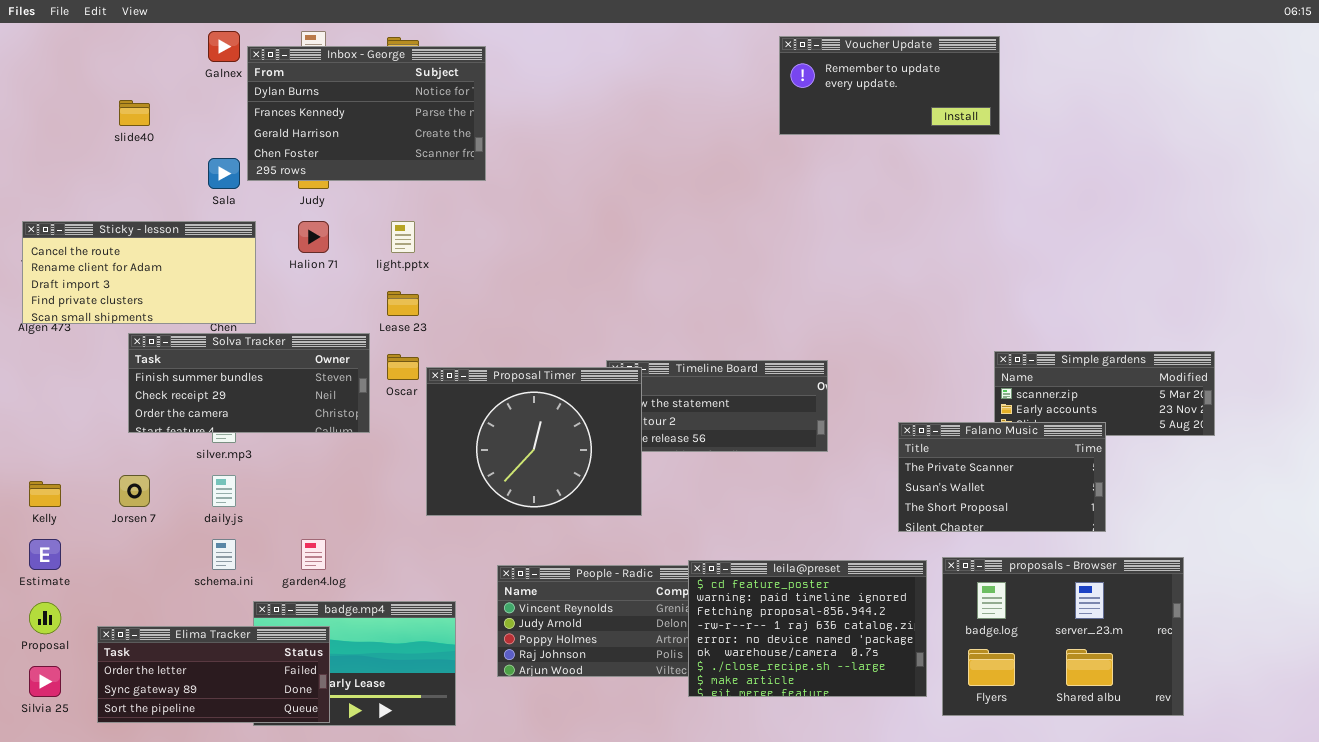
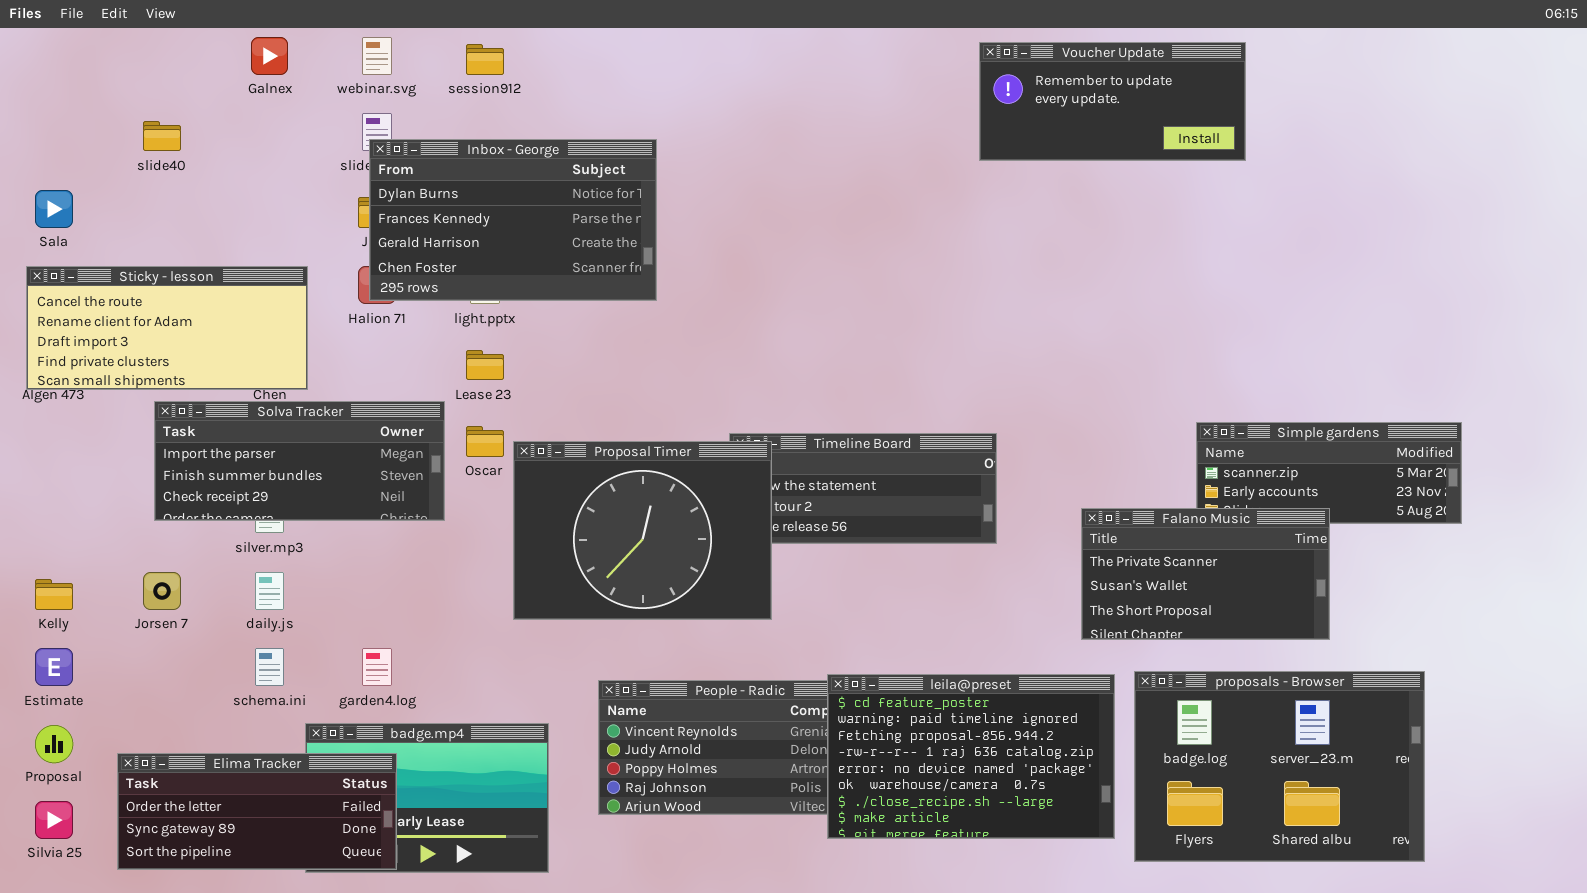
Voucher Update: [779,36,1000,135] -> [979,42,1246,161], moved
Inbox - George: [247,46,486,181] -> [369,139,657,301], moved
Sala: [208,158,240,189] -> [35,190,73,228], moved
Solva Tracker: [128,333,370,433] -> [154,401,445,521], scrolled up 1 row

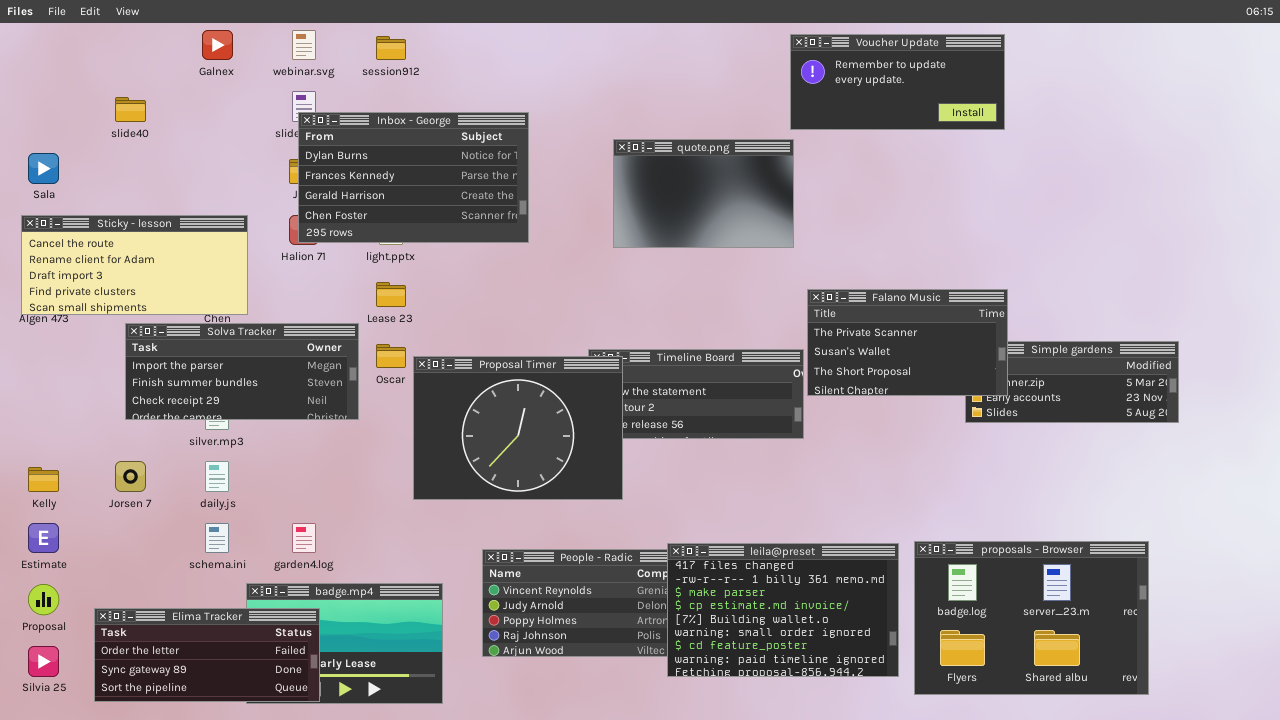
quote.png: none -> [613,139,794,248], opened
Falano Music: [1081,508,1330,640] -> [807,289,1008,396], moved
leila@preset: [827,674,1115,839] -> [667,543,899,677], scrolled up 6 rows

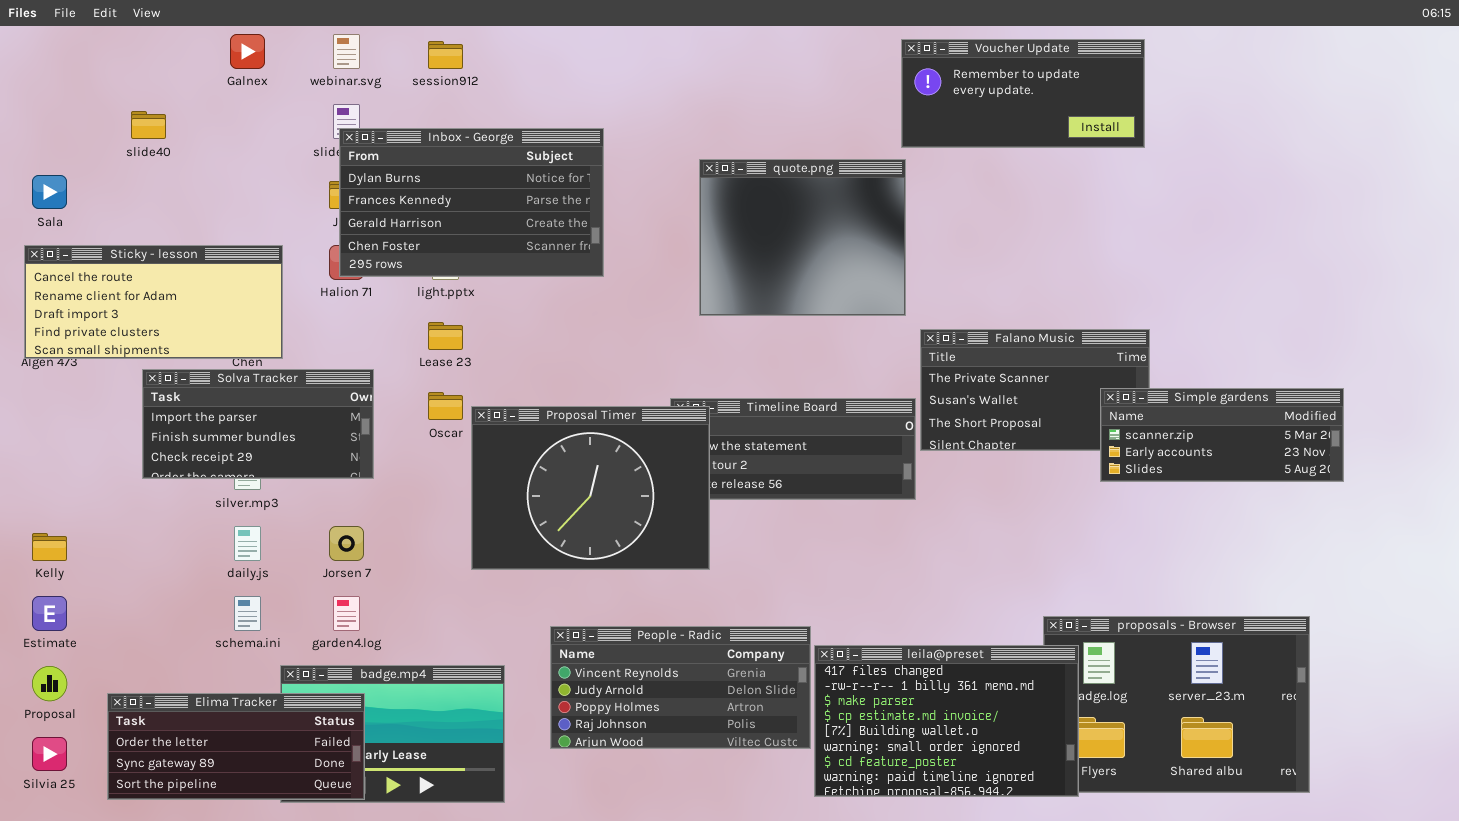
quote.png: [613,139,794,248] -> [699,159,906,316], resized
Solva Tracker: [125,323,359,420] -> [142,369,374,479], resized
Simple gardens: [965,341,1179,423] -> [1100,388,1344,482], raised
Jorsen 7: [115,461,146,492] -> [329,526,364,561], moved
leila@preset: [667,543,899,677] -> [814,645,1079,797], moved

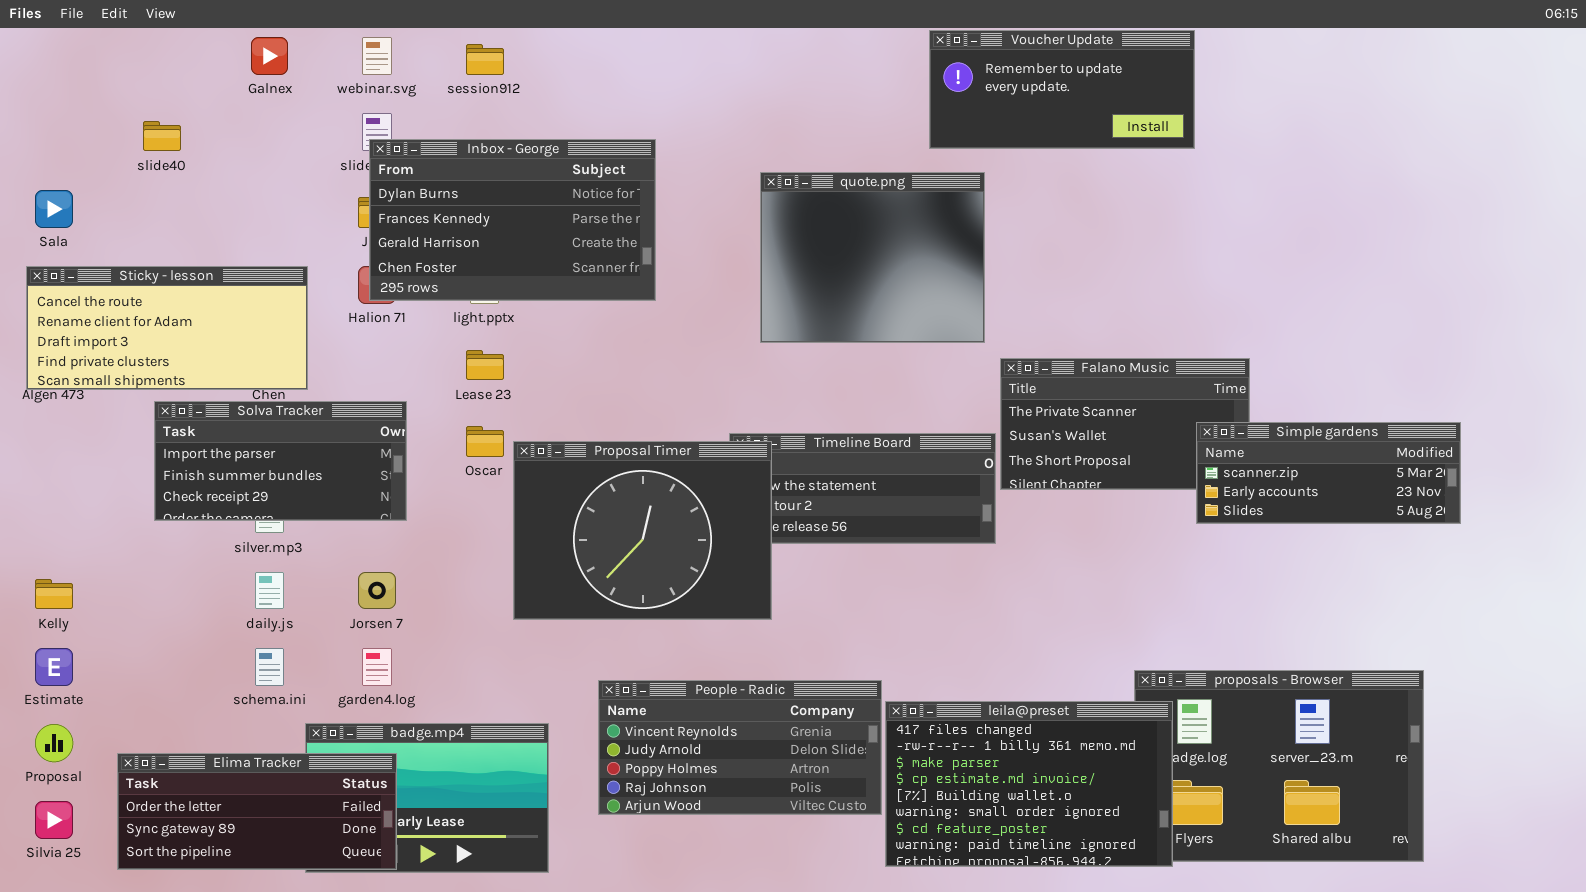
Voucher Update: [901,39,1145,148] -> [929,30,1195,149], moved

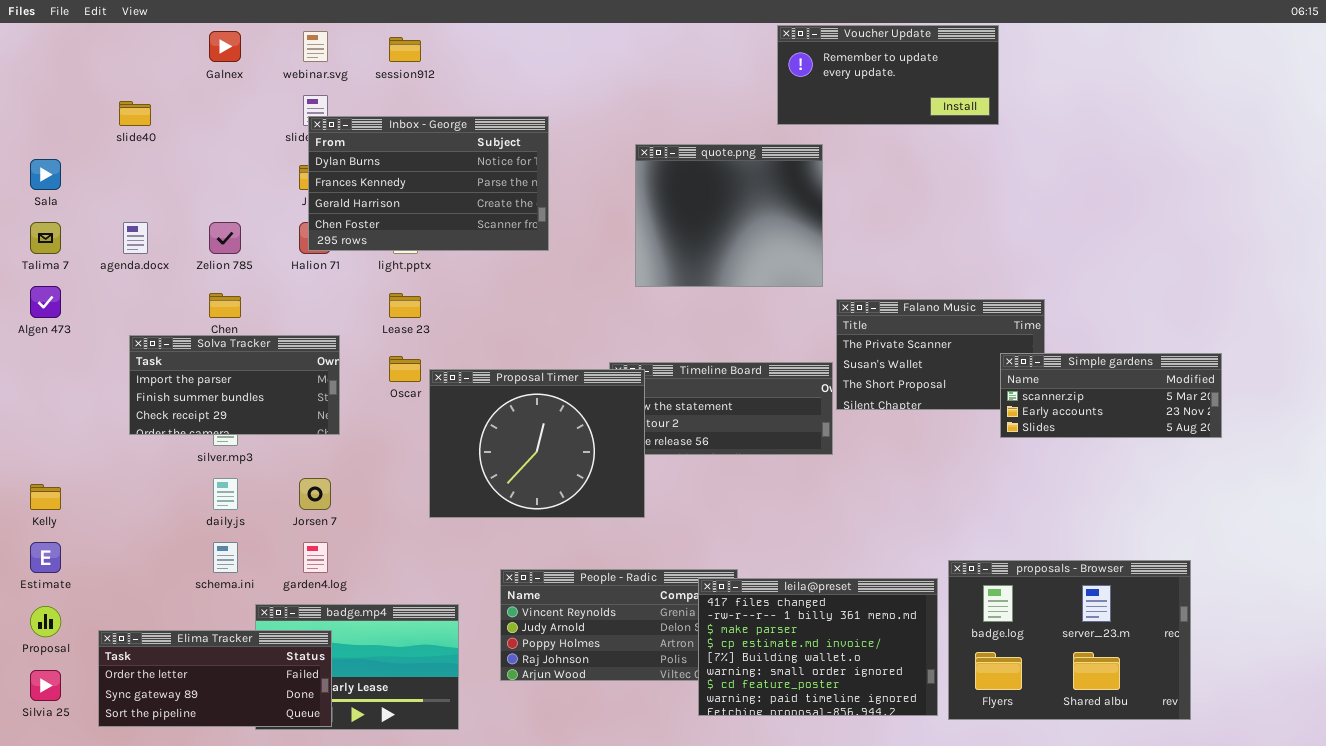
Sticky - lesson: [26,266,308,390] -> none, closed
leila@preset: [885,701,1173,867] -> [698,578,938,716], moved

